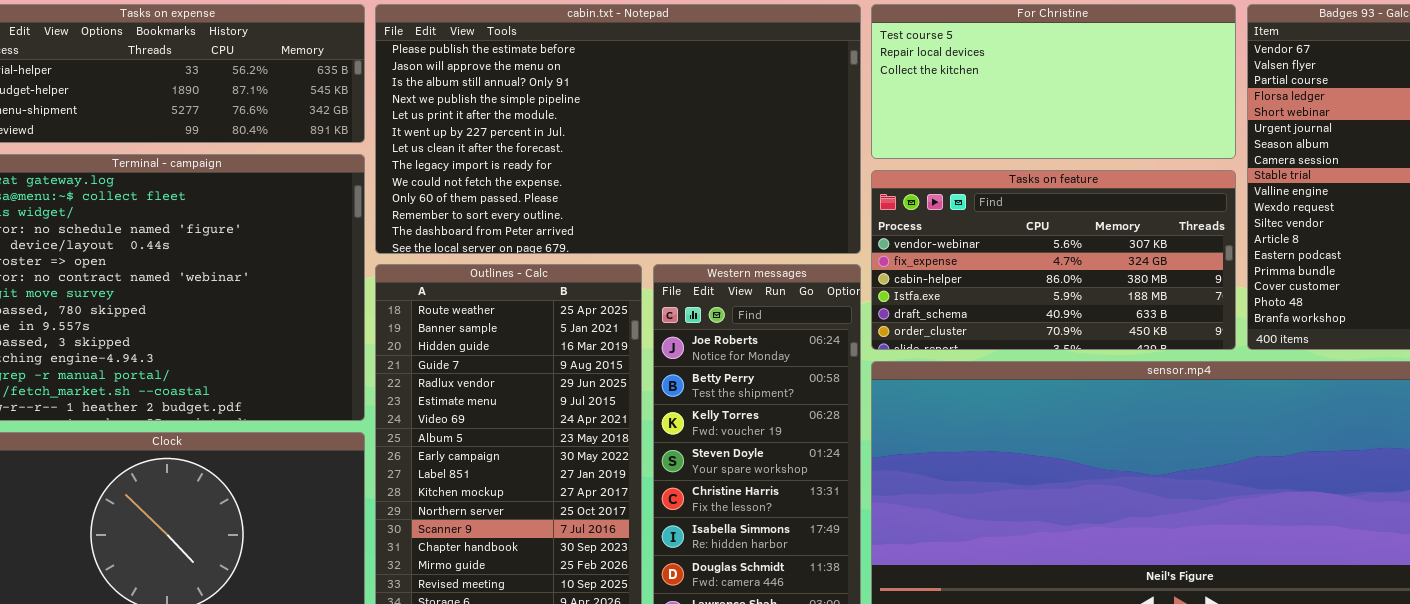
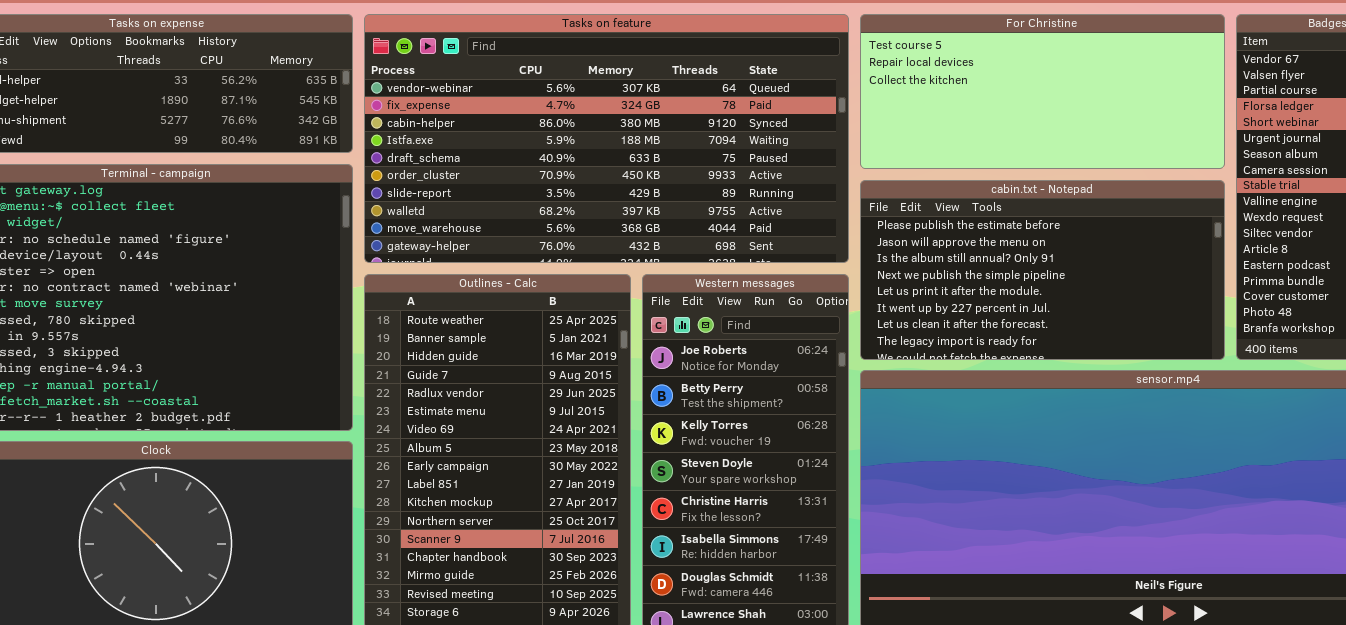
cabin.txt - Notepad: [375,4,861,254] -> [860,180,1225,360], moved, resized
Tasks on feature: [871,170,1236,350] -> [364,14,849,263], moved, resized

